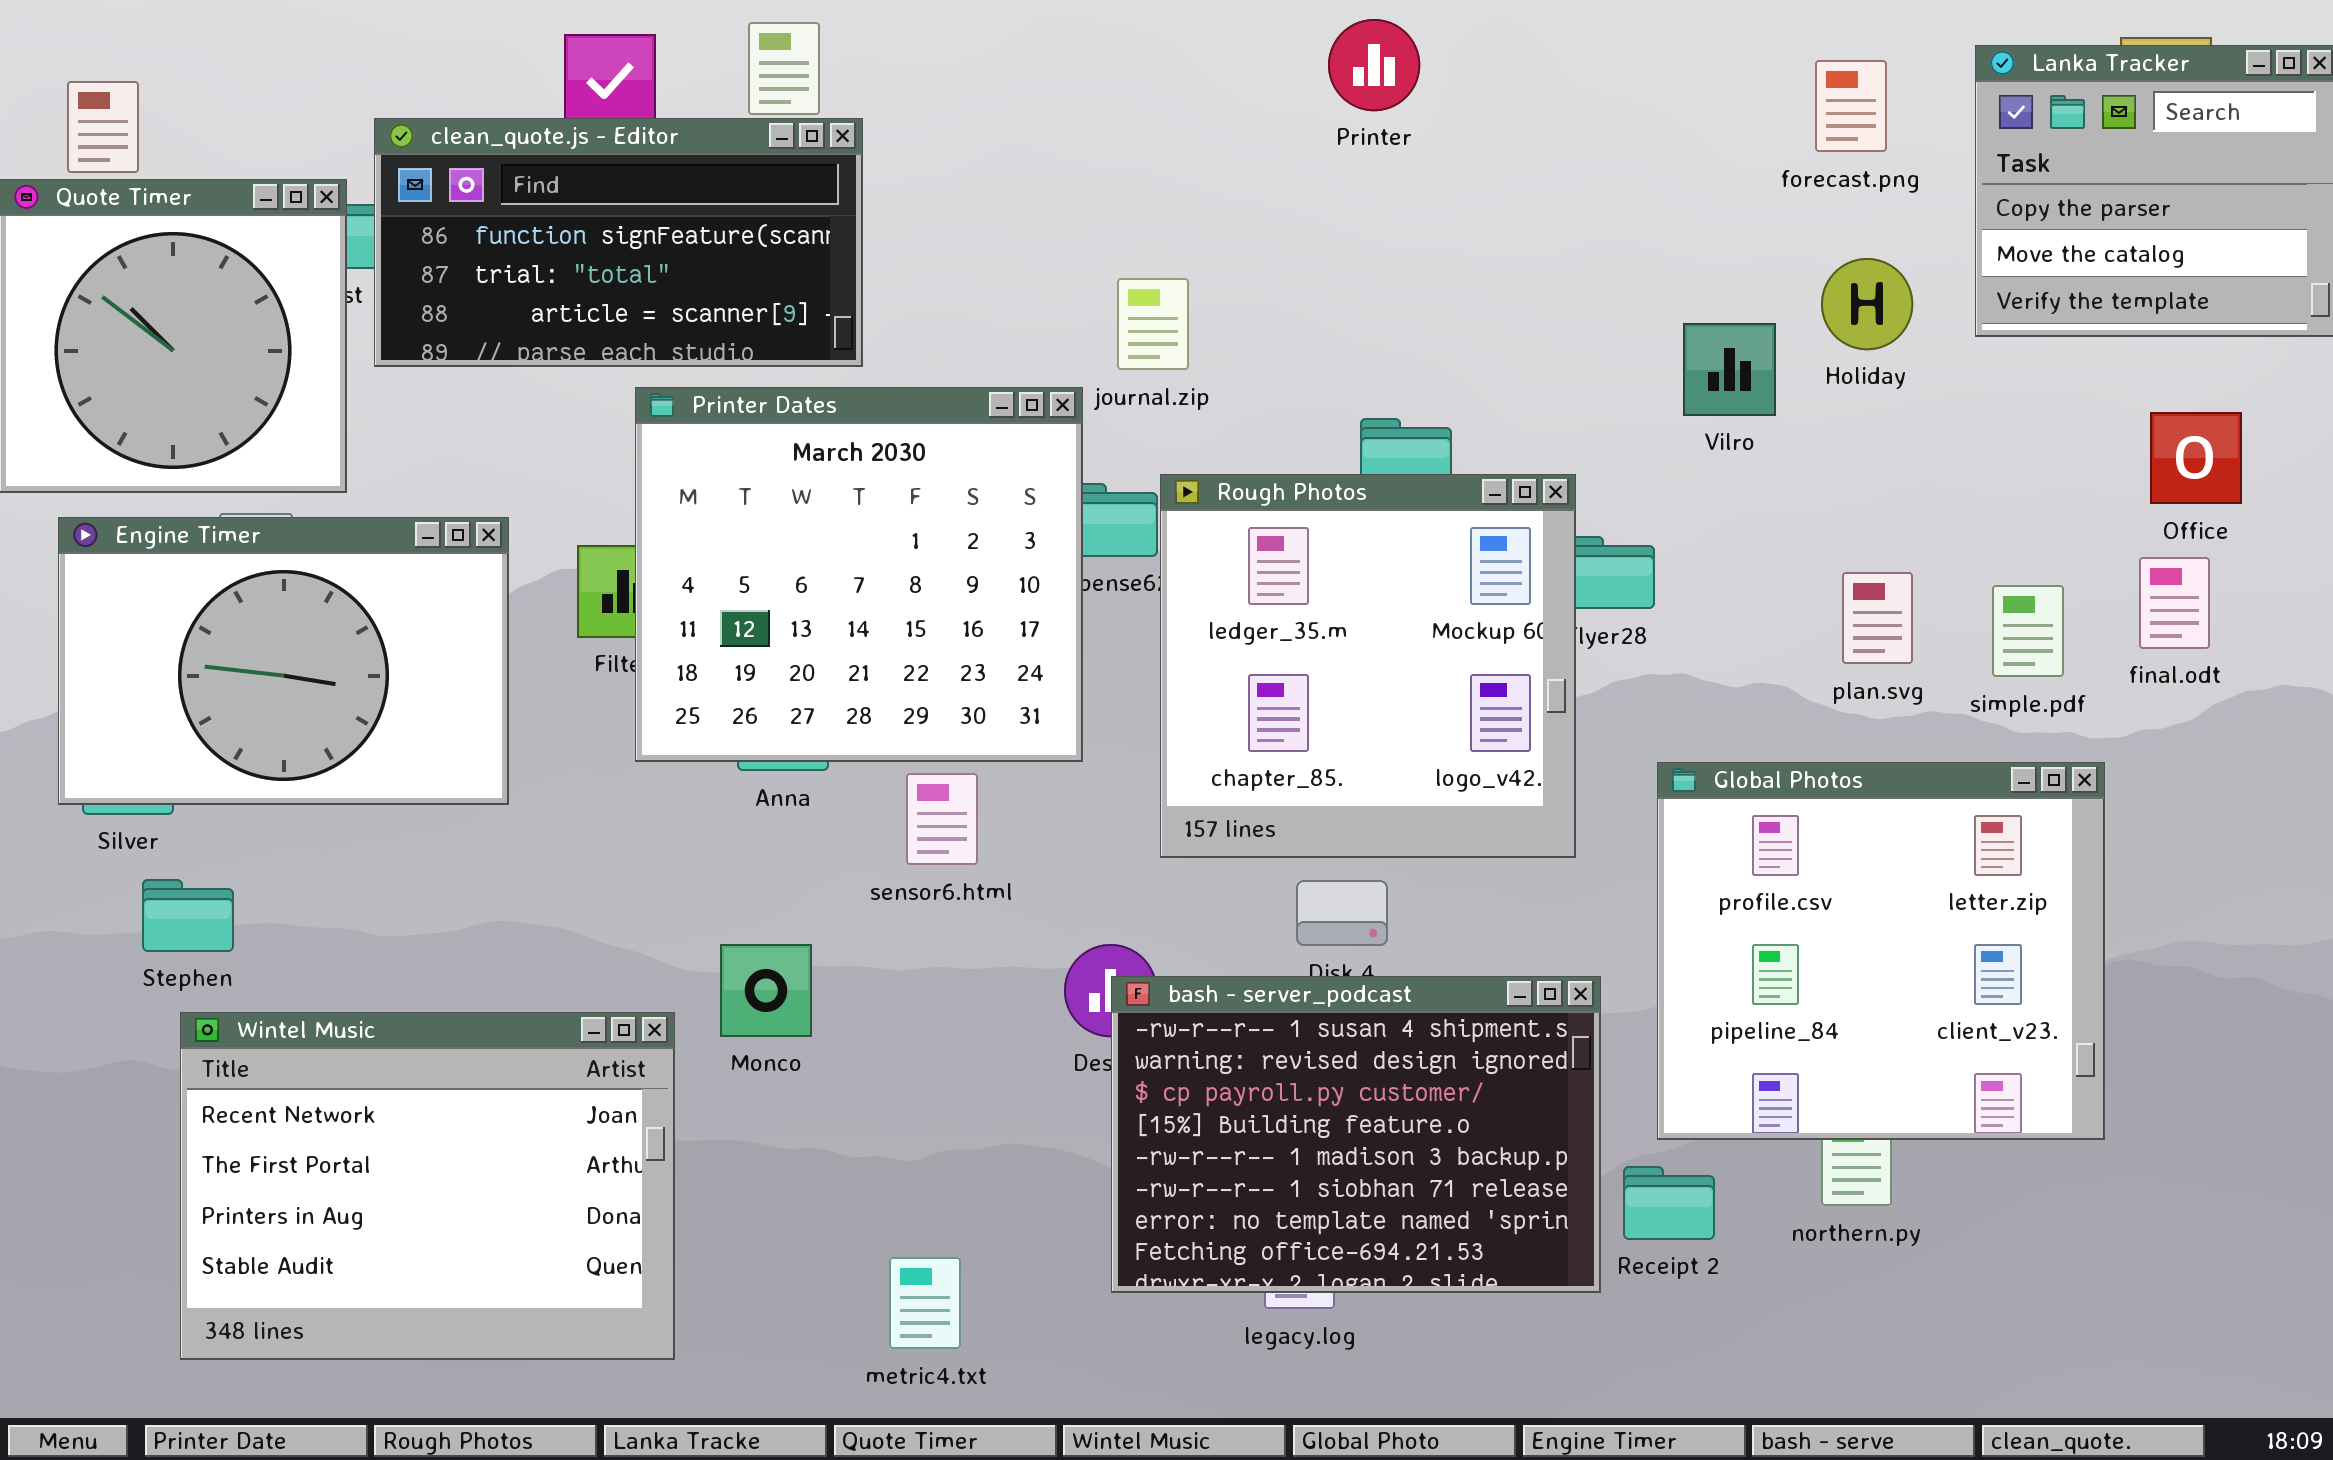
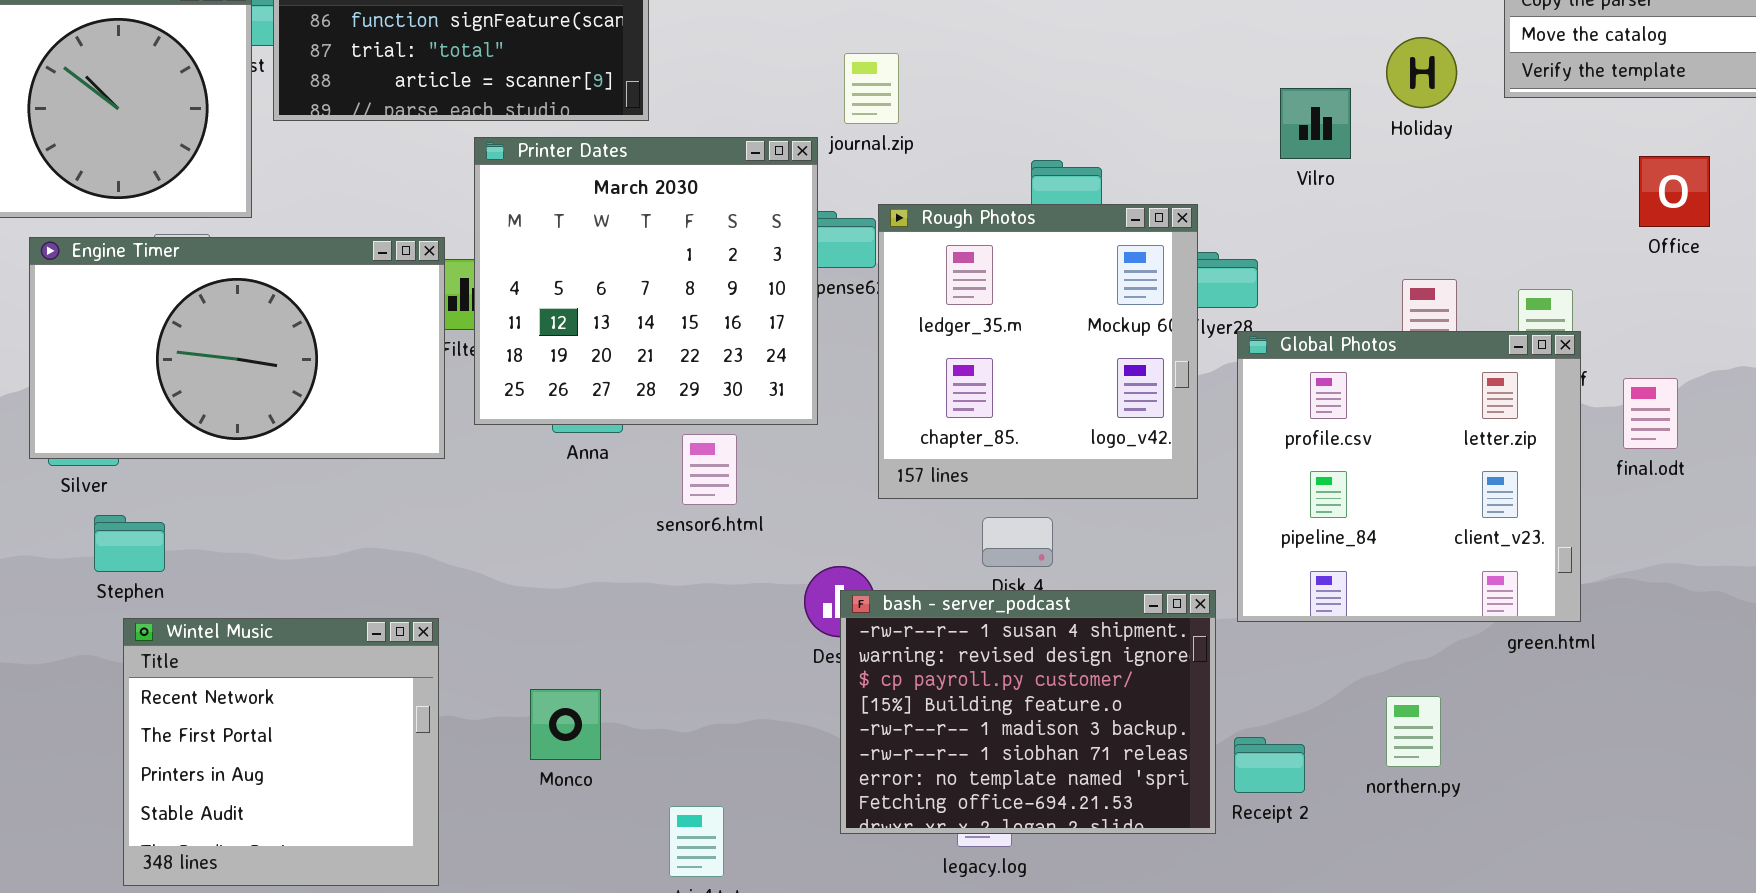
Engine Timer: [58,517,509,805] -> [29,237,445,459], resized
final.odt: [2139,557,2210,649] -> [1623,378,1678,449], moved
Global Photos: [1657,762,2105,1140] -> [1237,331,1581,622], moved
Monco: [720,944,812,1037] -> [530,689,601,760], moved
Wintel Music: [180,1012,675,1360] -> [123,618,439,886], resized

